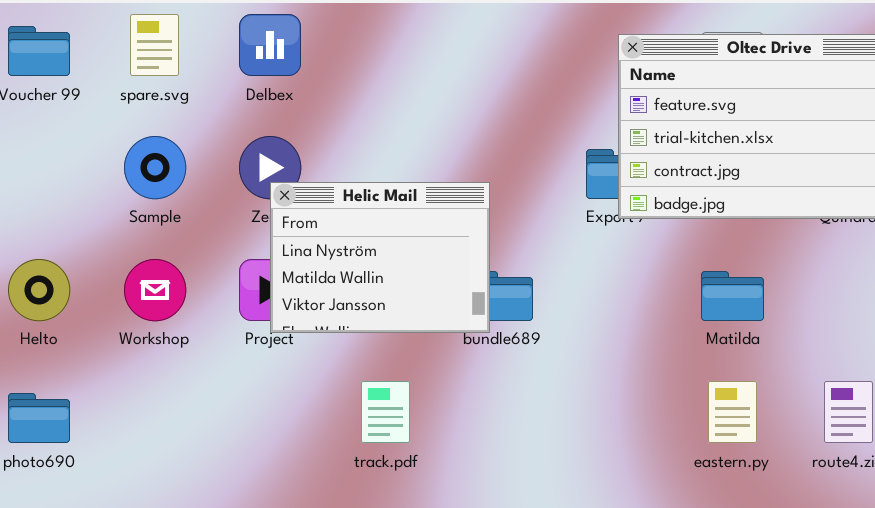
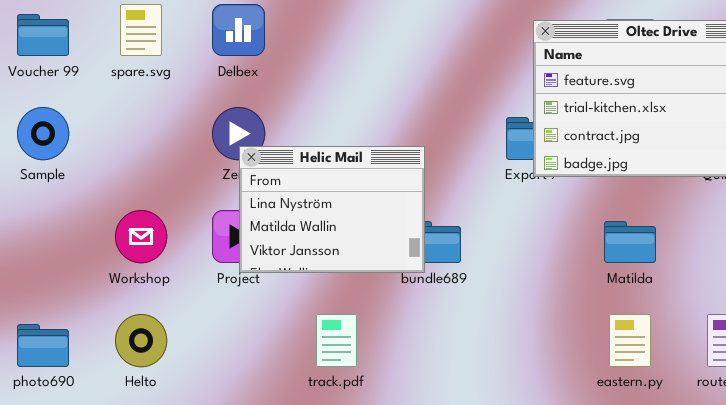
Sample: [124,136,186,199] -> [17,107,69,160], moved
Helto: [8,259,70,321] -> [115,314,167,367], moved

